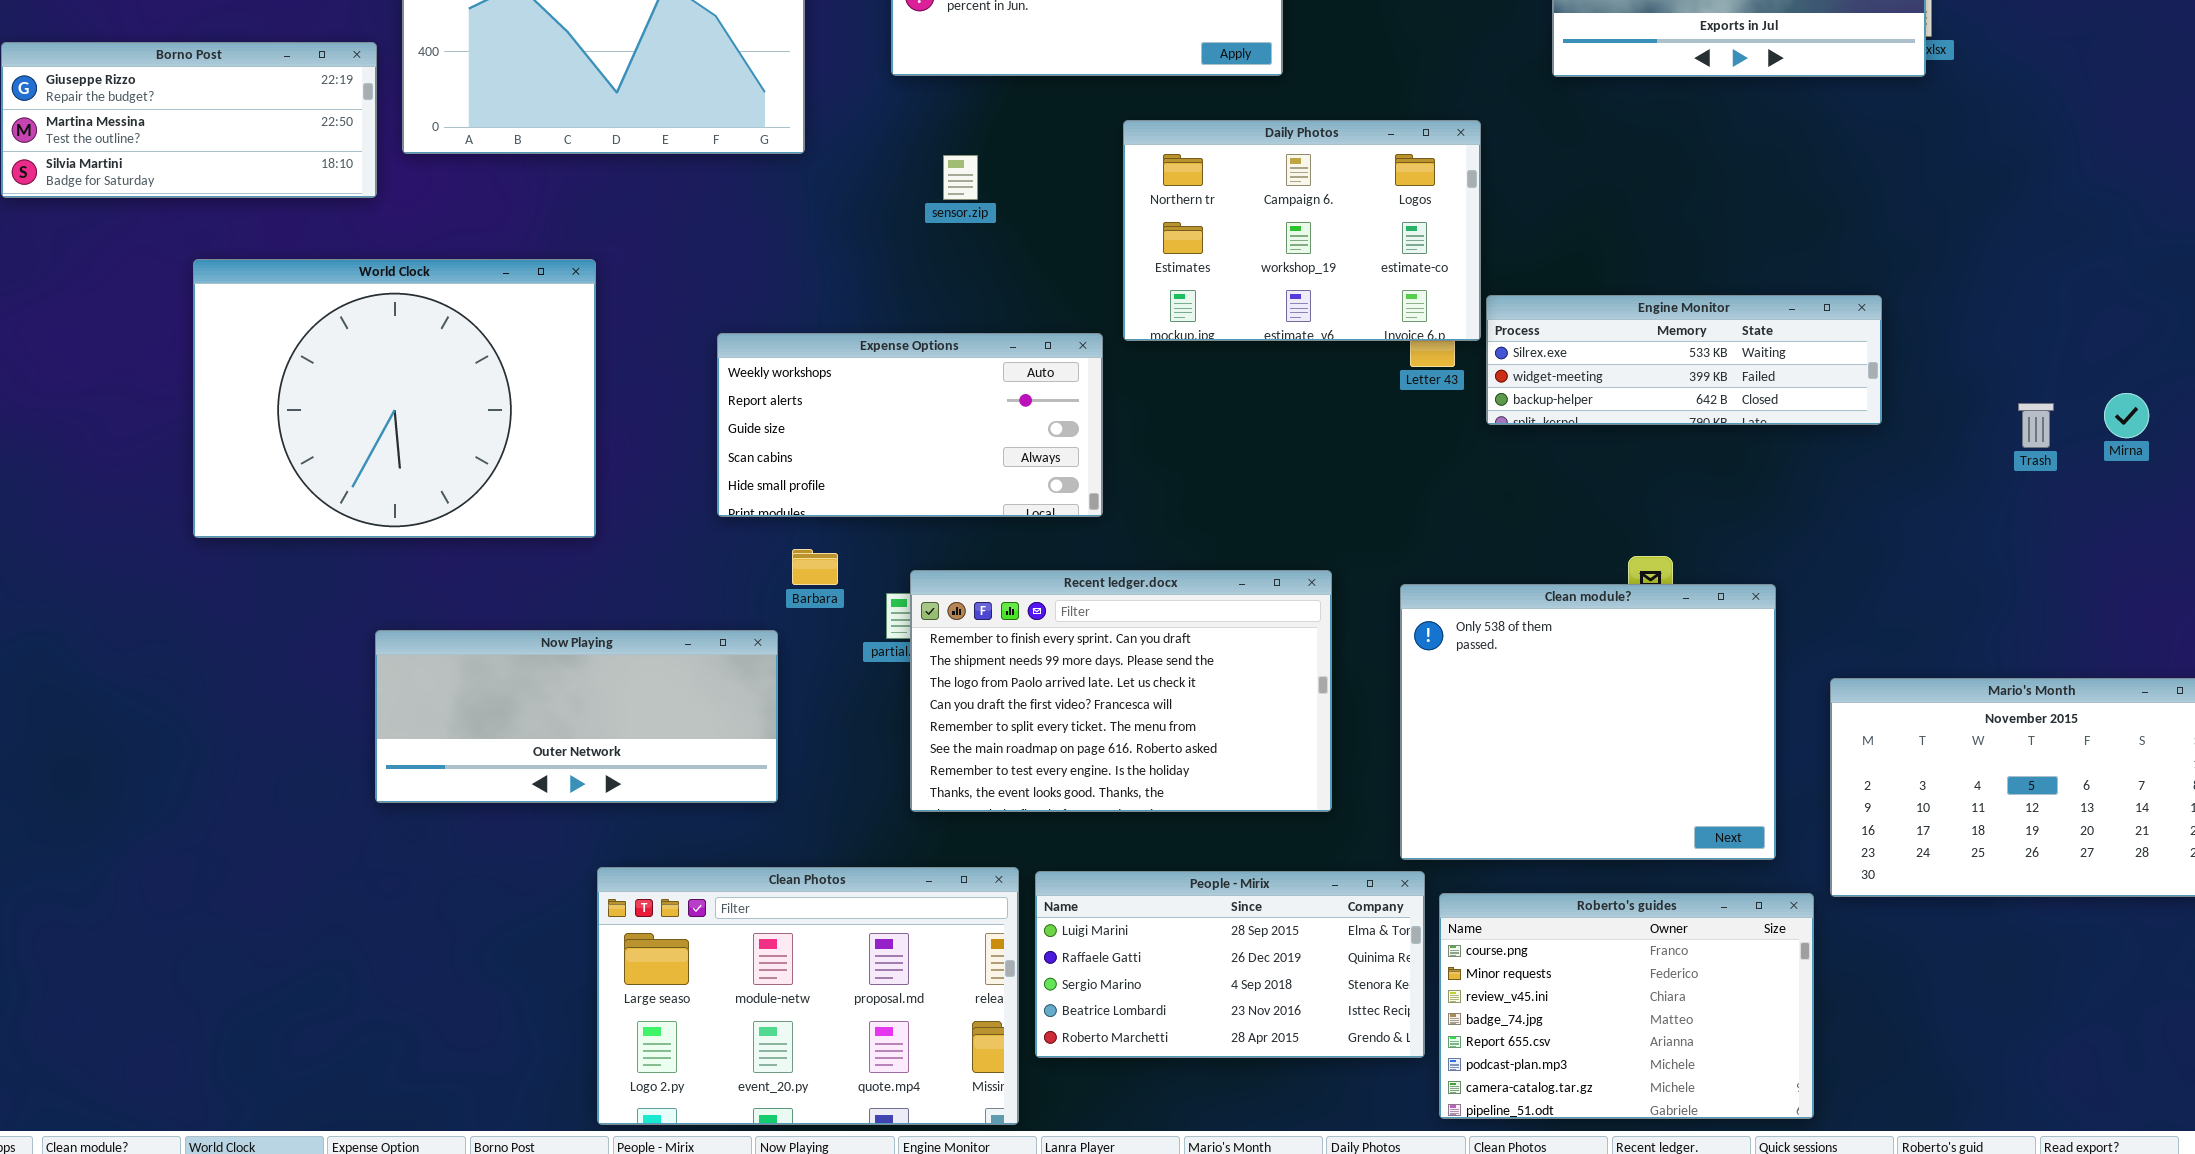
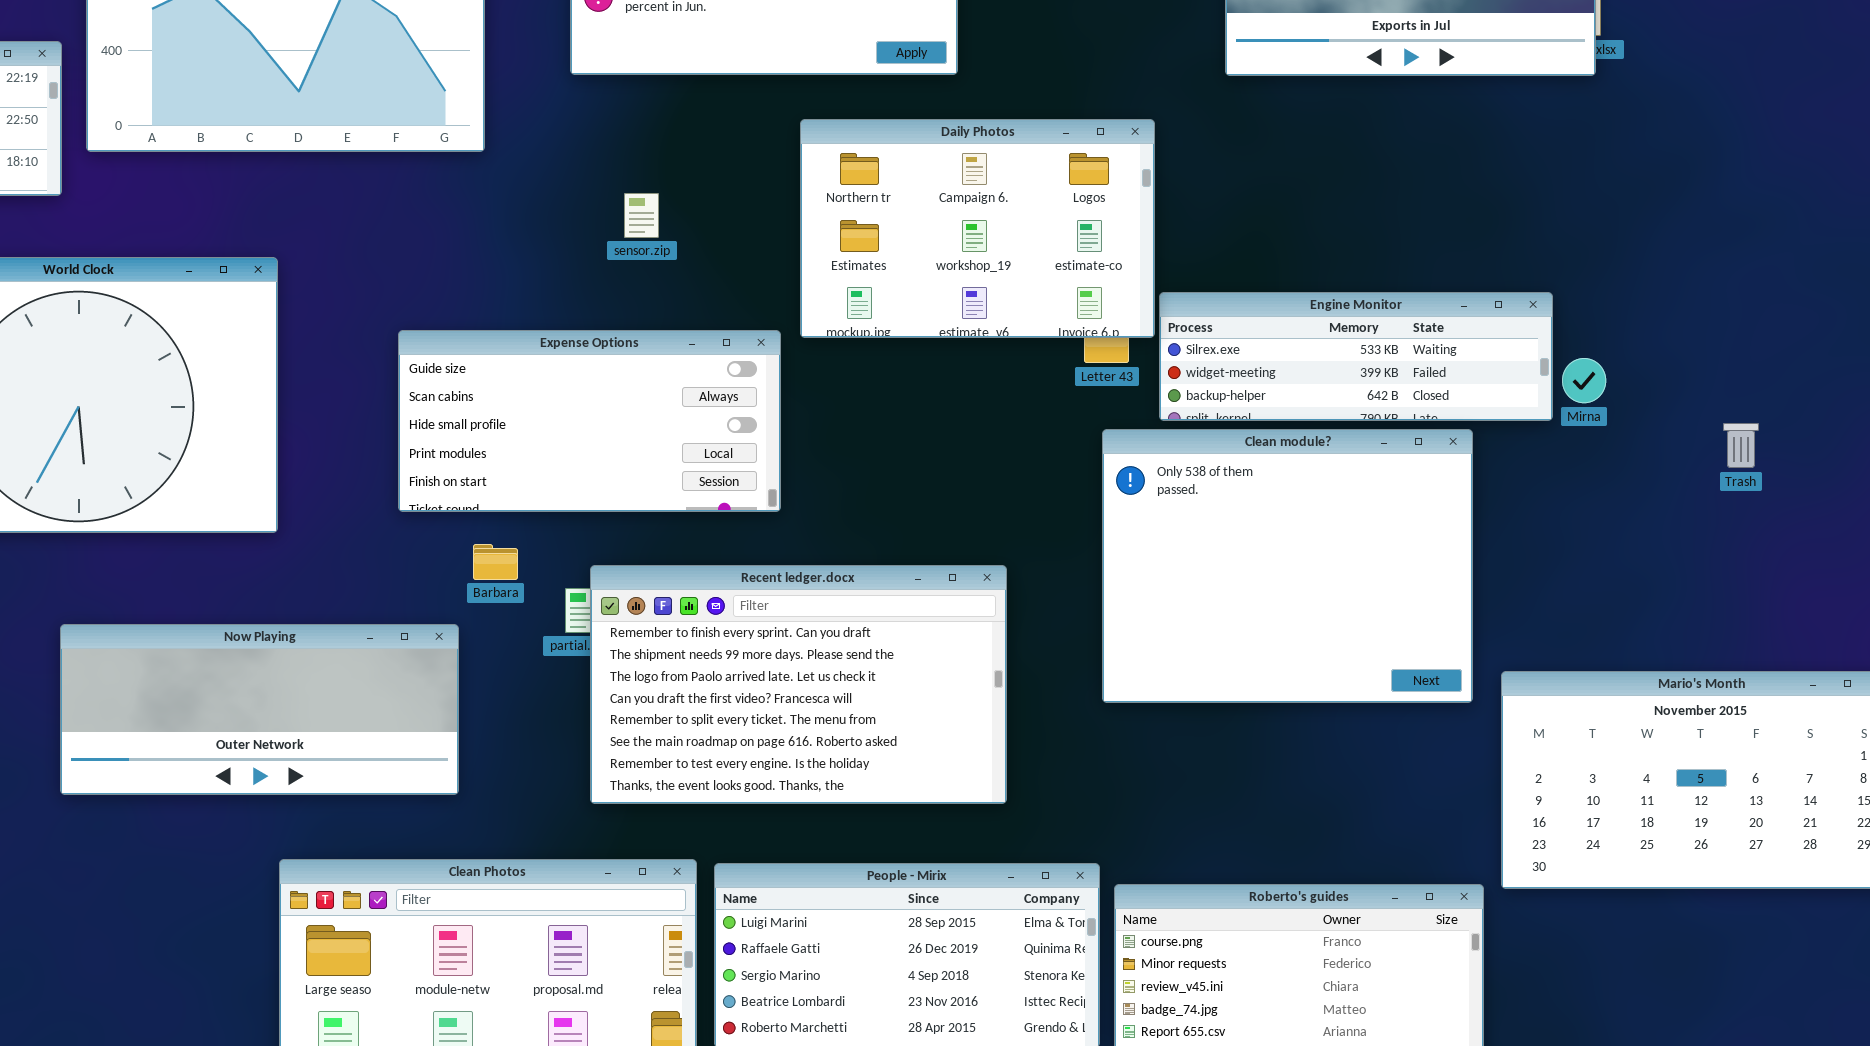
sensor.zip: [943,155,978,200] -> [624,193,659,238], moved
Expense Options: [717,333,1103,517] -> [398,330,781,512], scrolled down 2 rows
Mirna: [2104,393,2149,438] -> [1562,358,1606,403], moved
Trash: [2018,403,2054,448] -> [1723,423,1759,468], moved
Clean module?: [1400,584,1776,860] -> [1102,429,1473,703], moved

